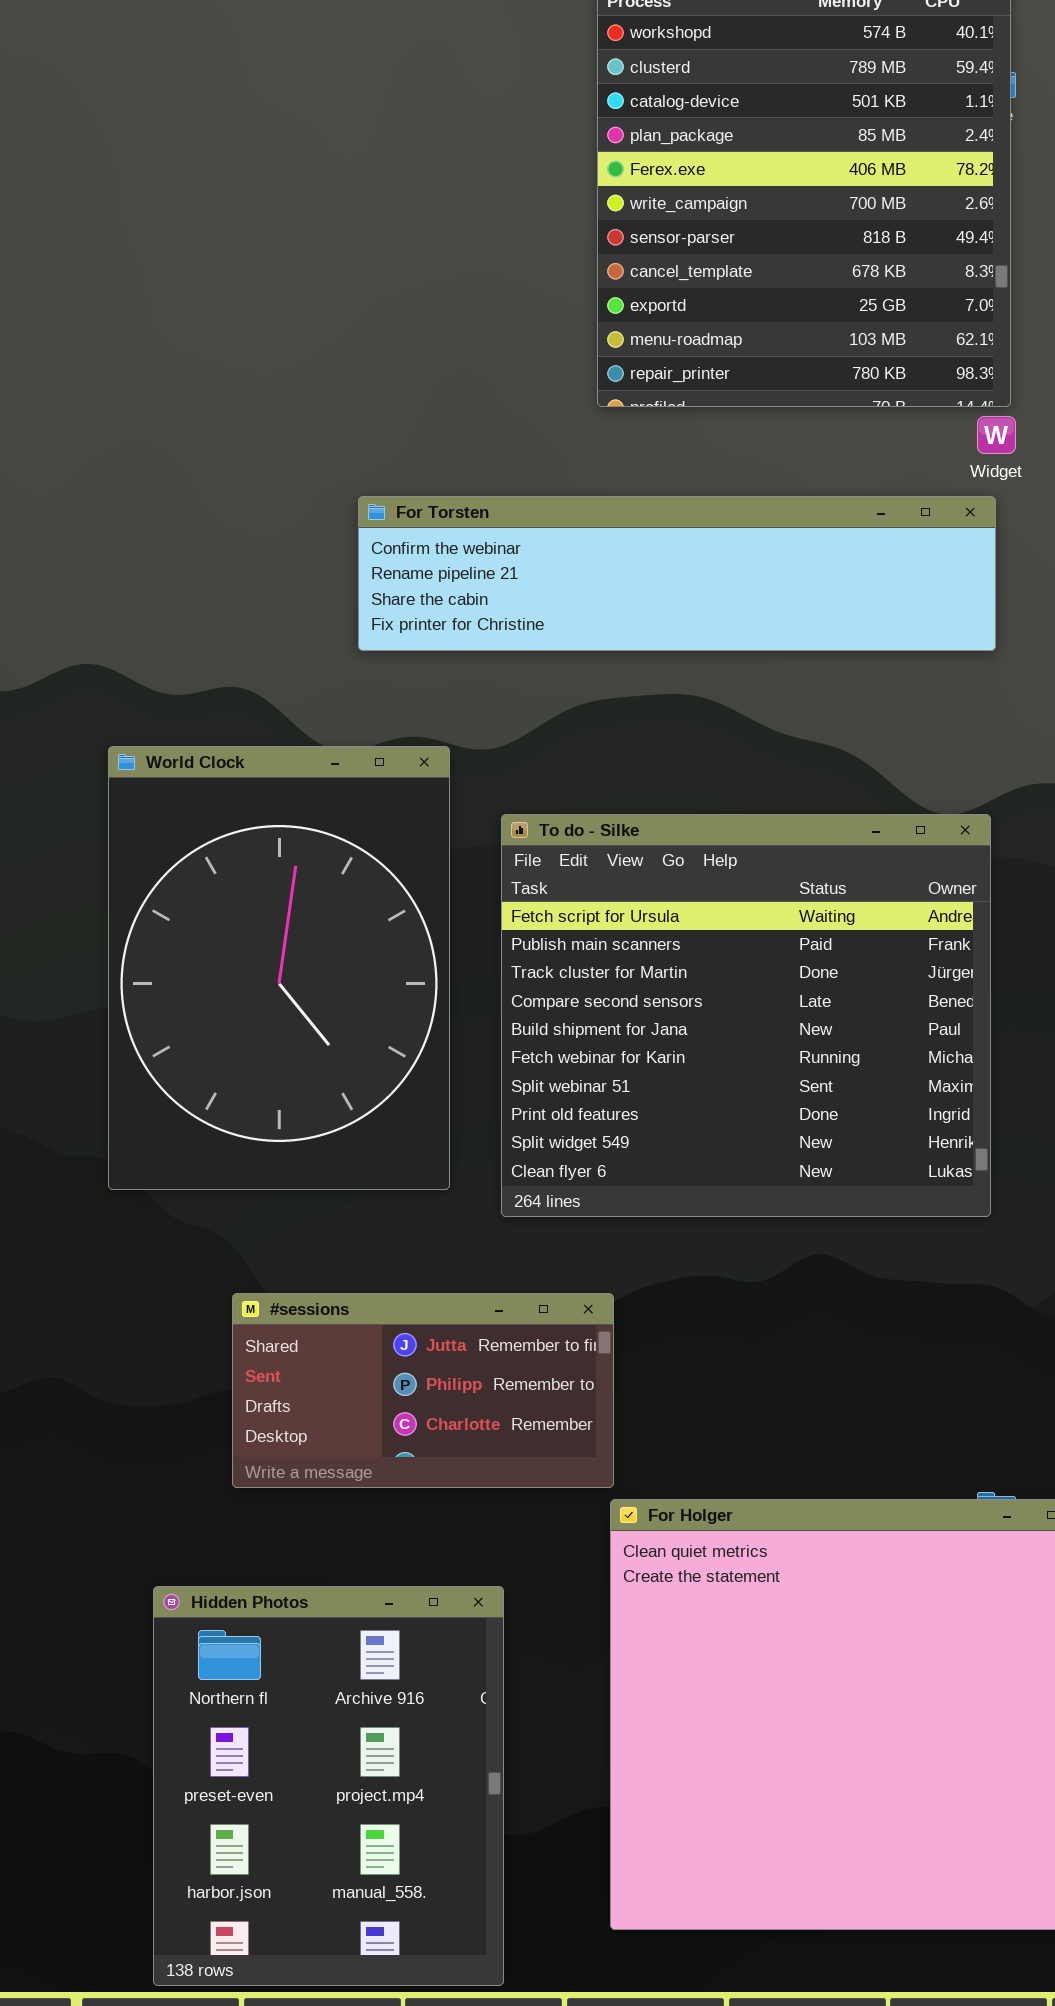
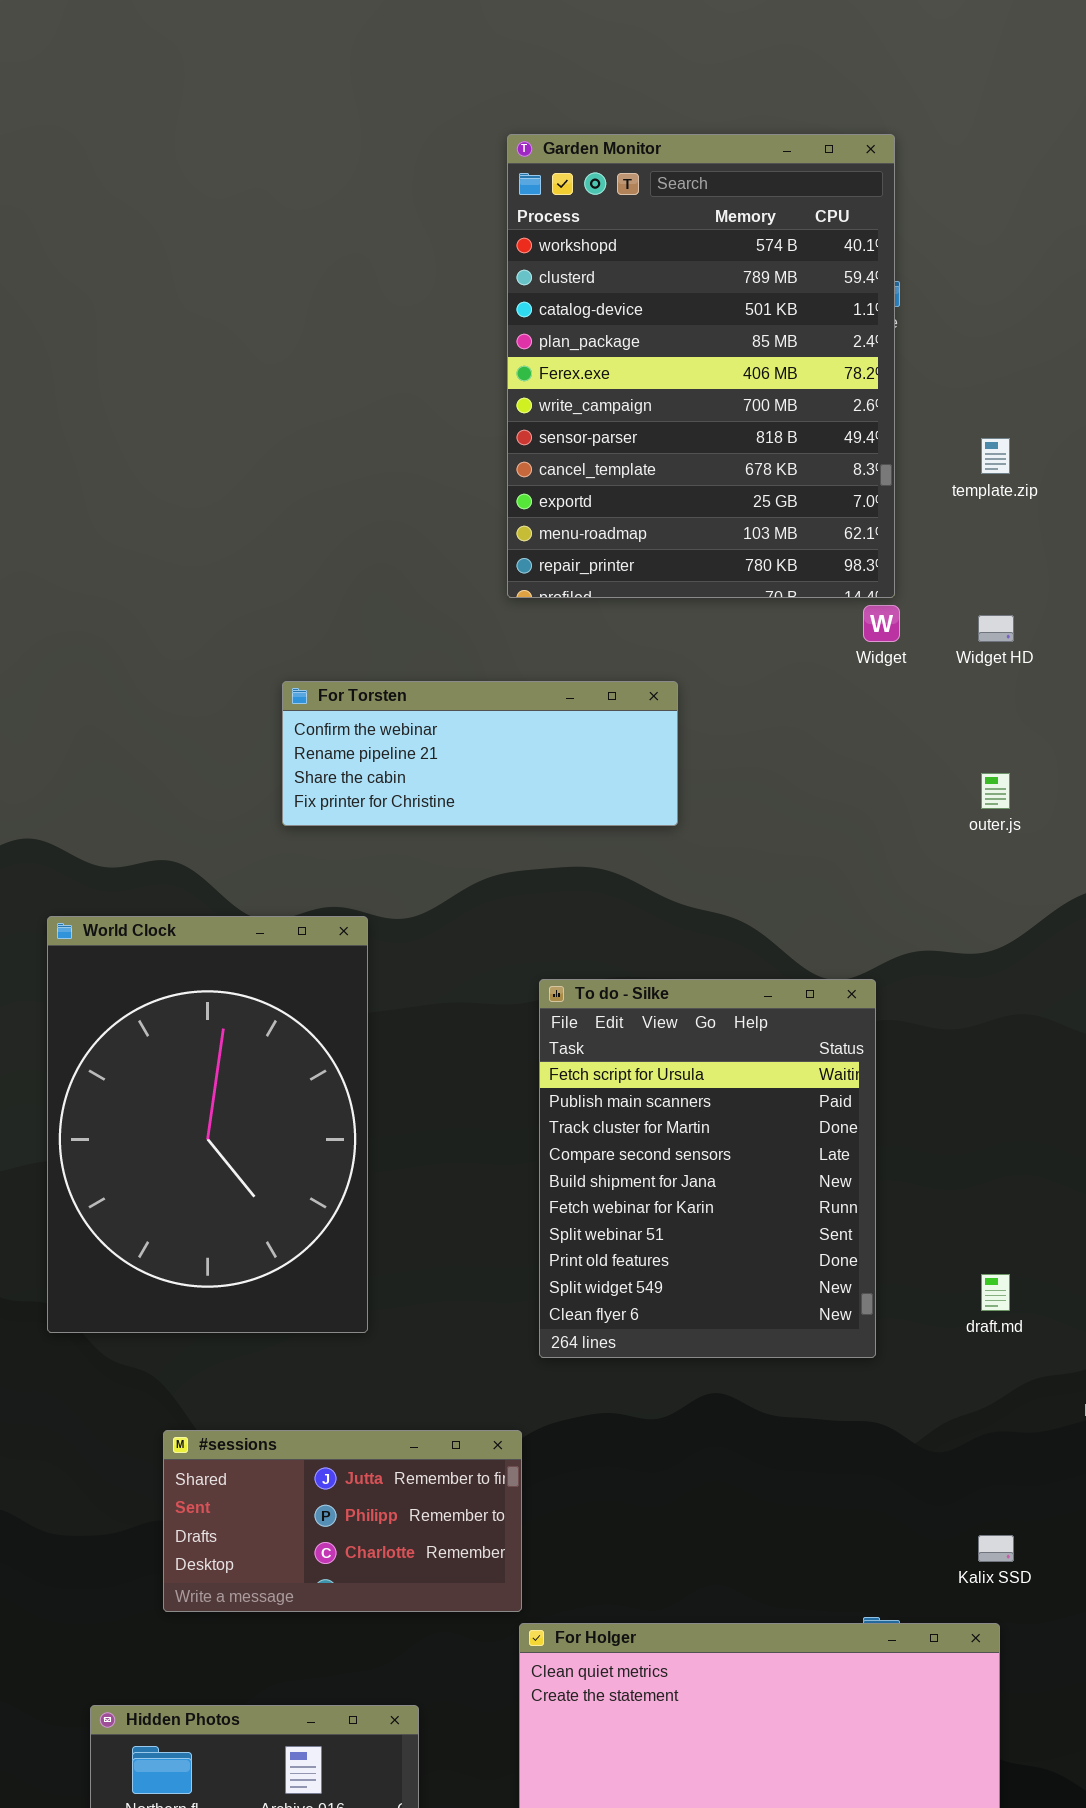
For Torsten: [358,496,996,651] -> [282,681,678,826], resized
To do - Silke: [501,814,991,1217] -> [539,979,876,1358], resized

